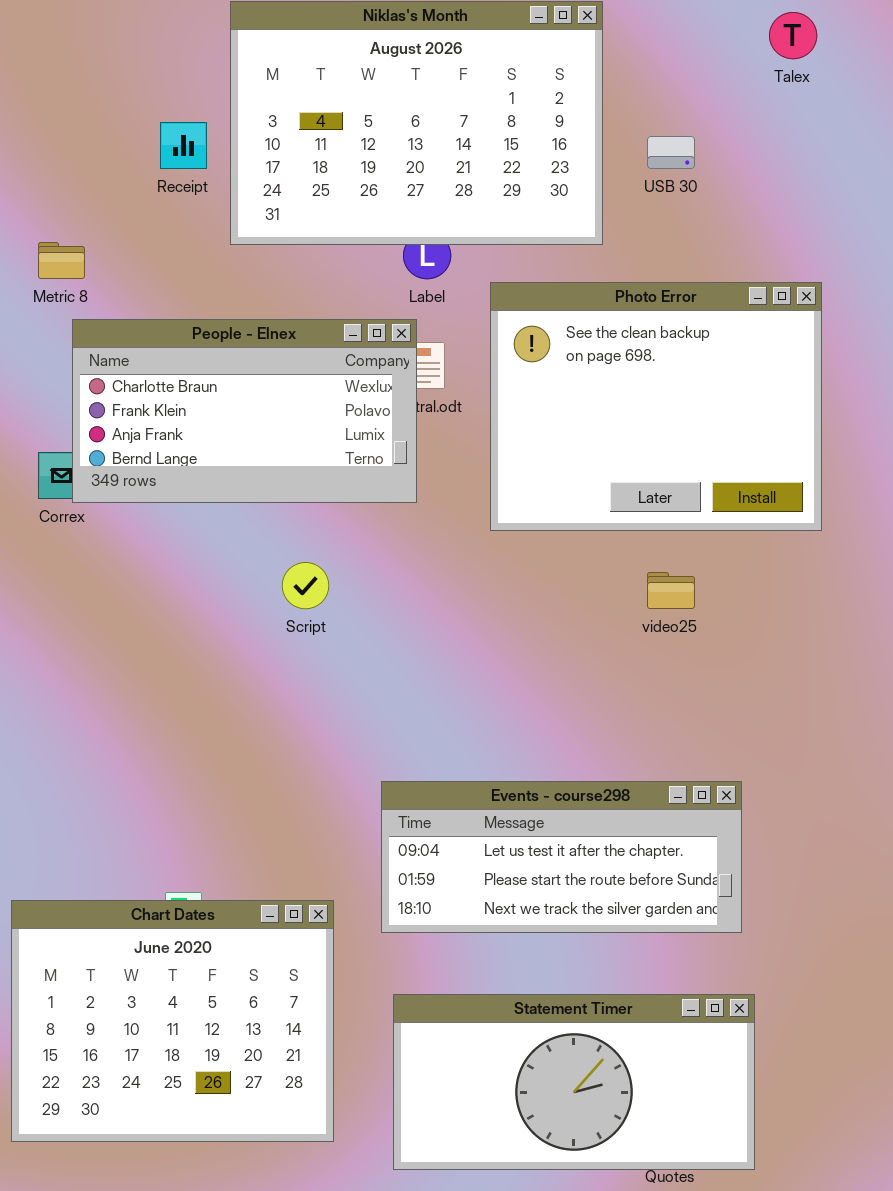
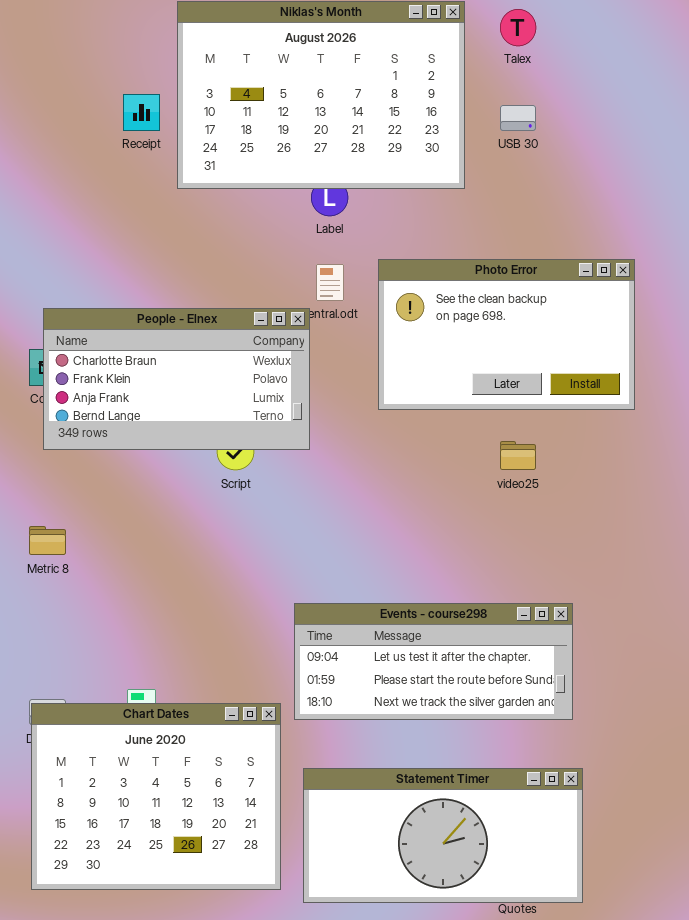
Talex: [769,12,817,59] -> [500,9,536,46], moved
Metric 8: [38,242,85,279] -> [29,526,66,555], moved
Photo Error: [490,282,822,531] -> [378,259,635,410], resized
People - Elnex: [72,319,417,503] -> [43,308,310,450], moved
Chart Dates: [11,900,334,1142] -> [31,703,281,890], moved

